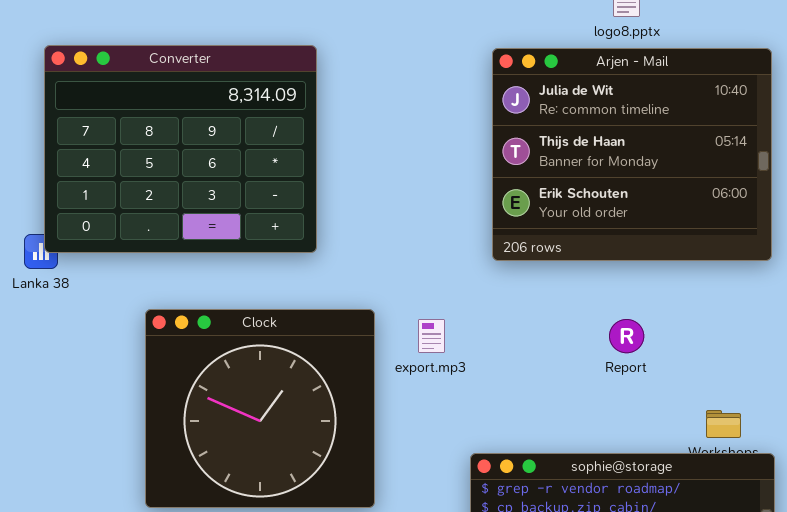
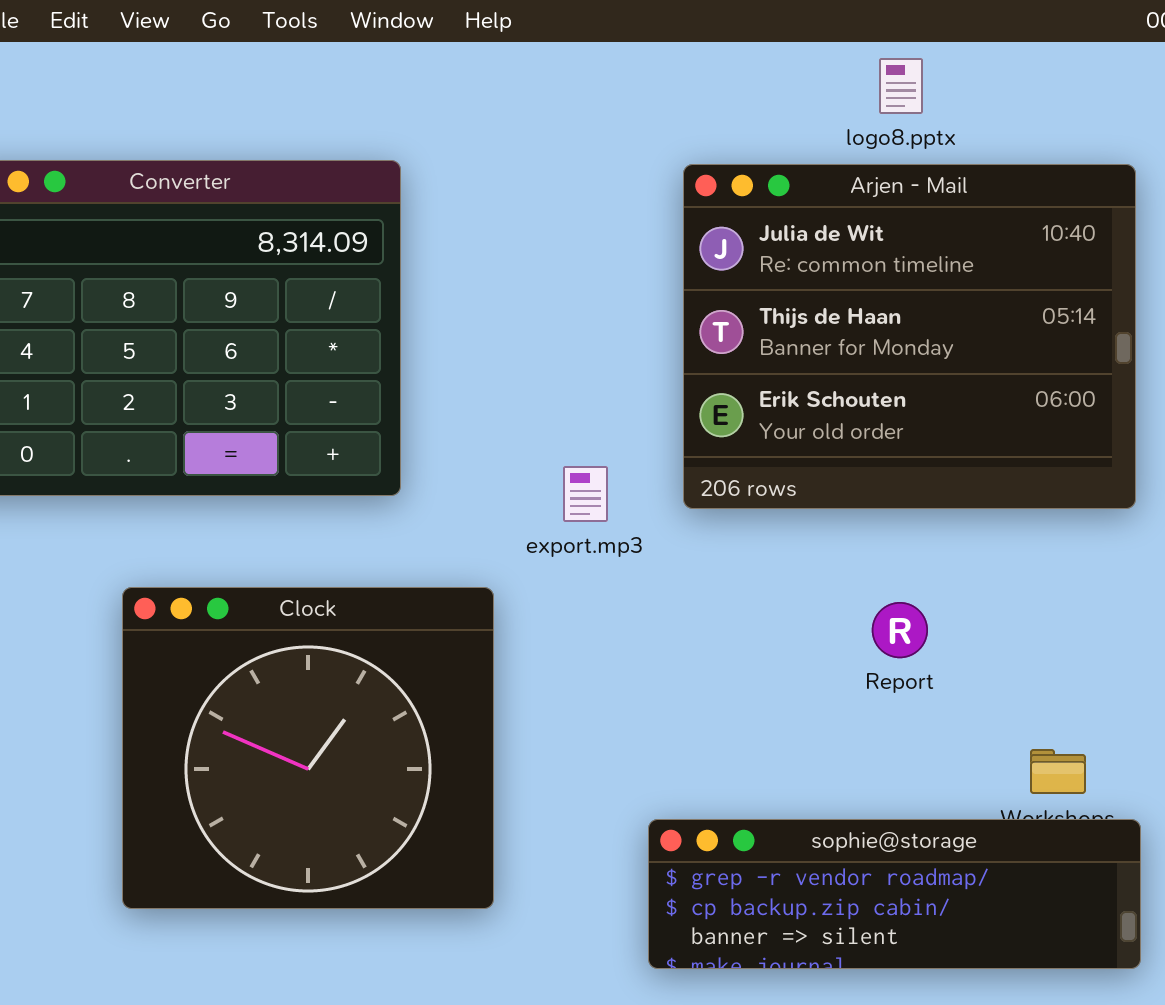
export.mp3: [418,319,445,353] -> [563,466,608,522], moved

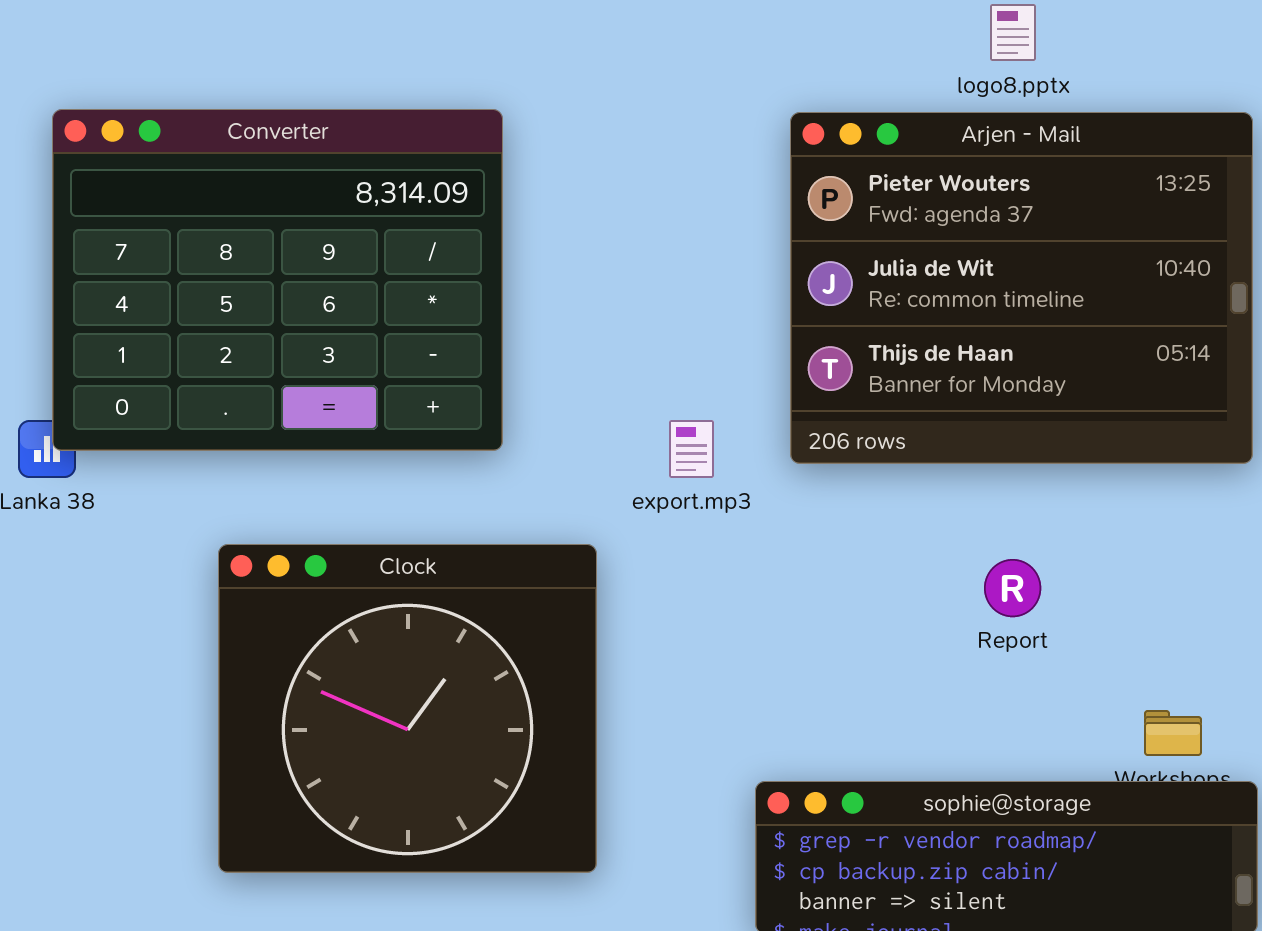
Arjen - Mail: [683,164,1136,509] -> [790,112,1253,464], scrolled up 1 row

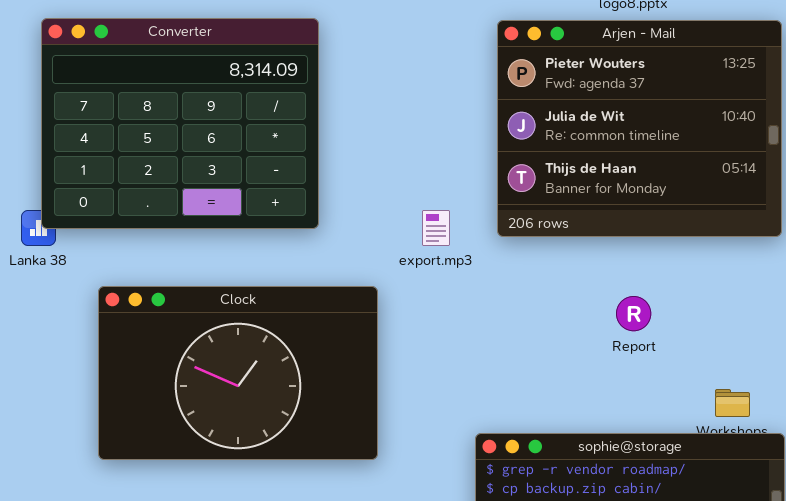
Clock: [218,544,597,873] -> [98,286,378,460], resized

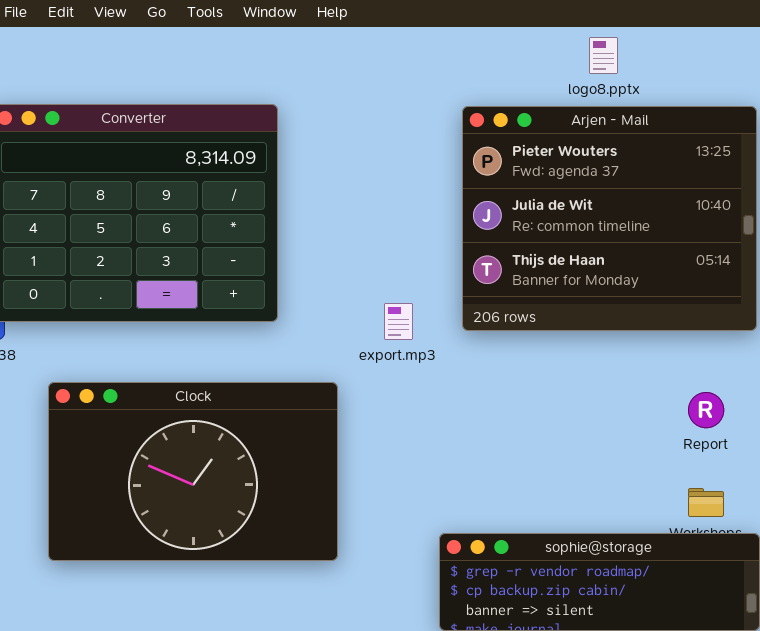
Report: [616,296,651,331] -> [688,392,724,428], moved

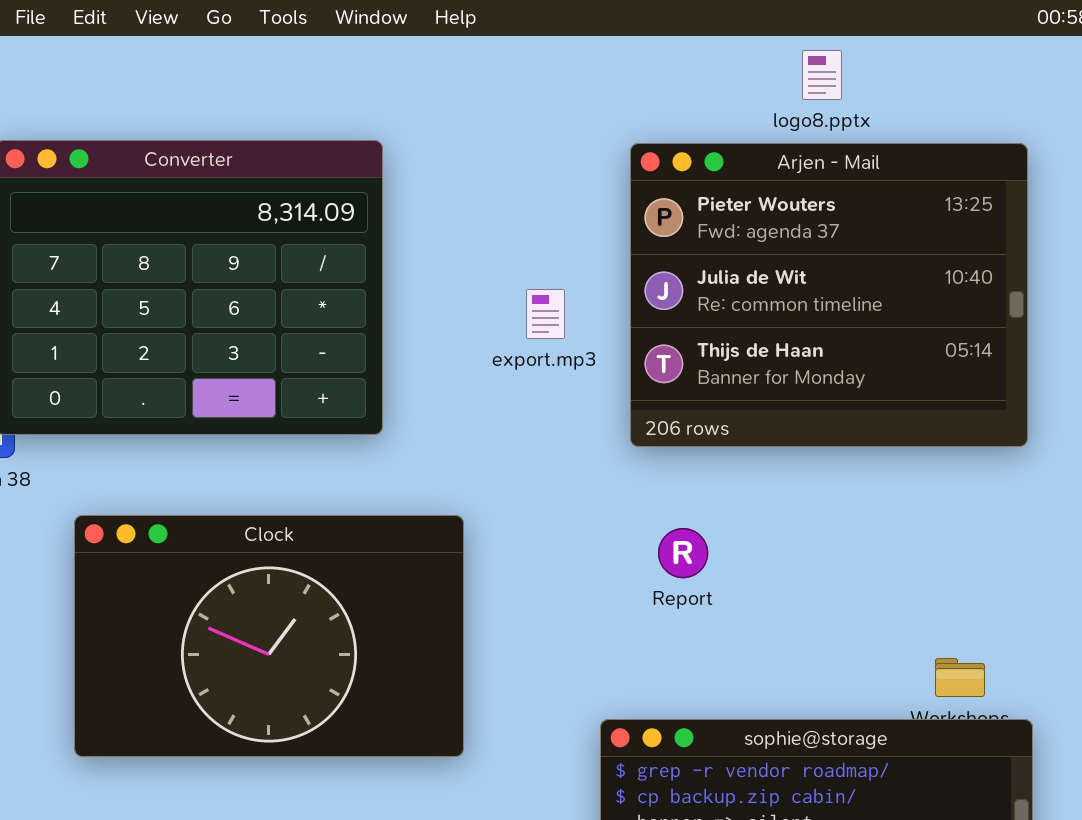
export.mp3: [384,303,413,340] -> [526,289,565,339], moved
Report: [688,392,724,428] -> [658,528,708,578], moved

